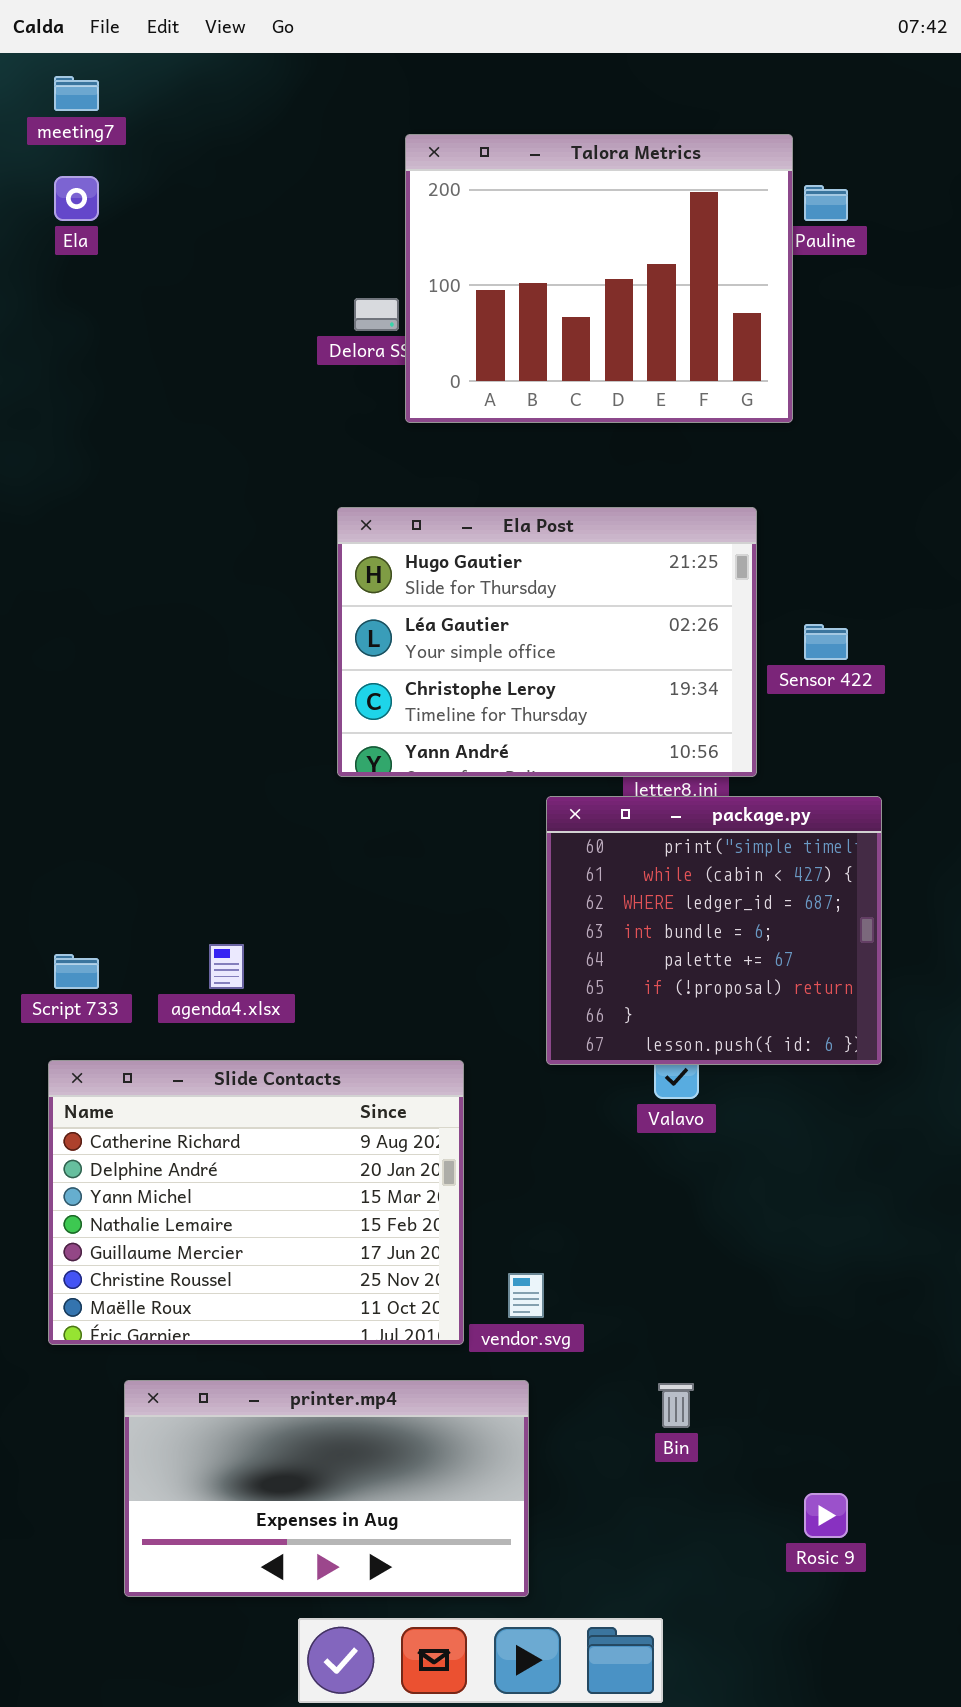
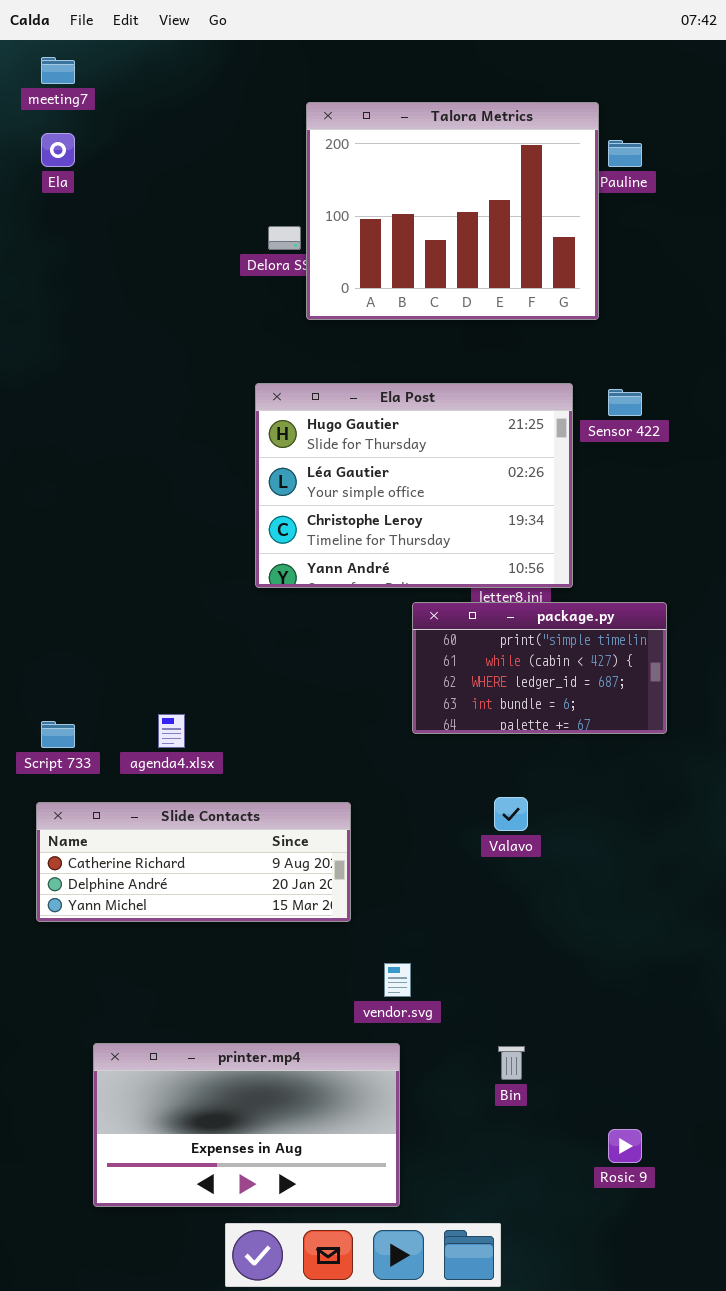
Sensor 422: [804,624,848,660] -> [608,389,642,416], moved
package.py: [546,796,882,1065] -> [412,602,667,734], resized
Slide Contacts: [48,1060,464,1345] -> [36,802,351,922], resized

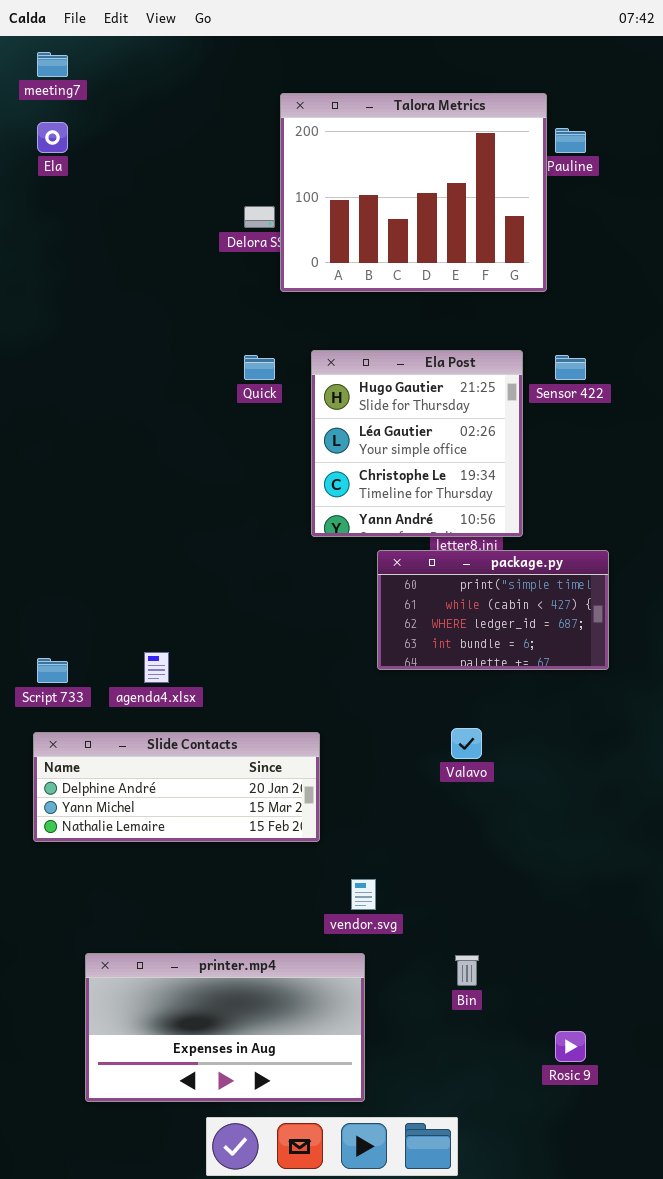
Ela Post: [255,383,573,588] -> [311,350,523,537], resized
Slide Contacts: [36,802,351,922] -> [33,732,320,842], scrolled down 1 row

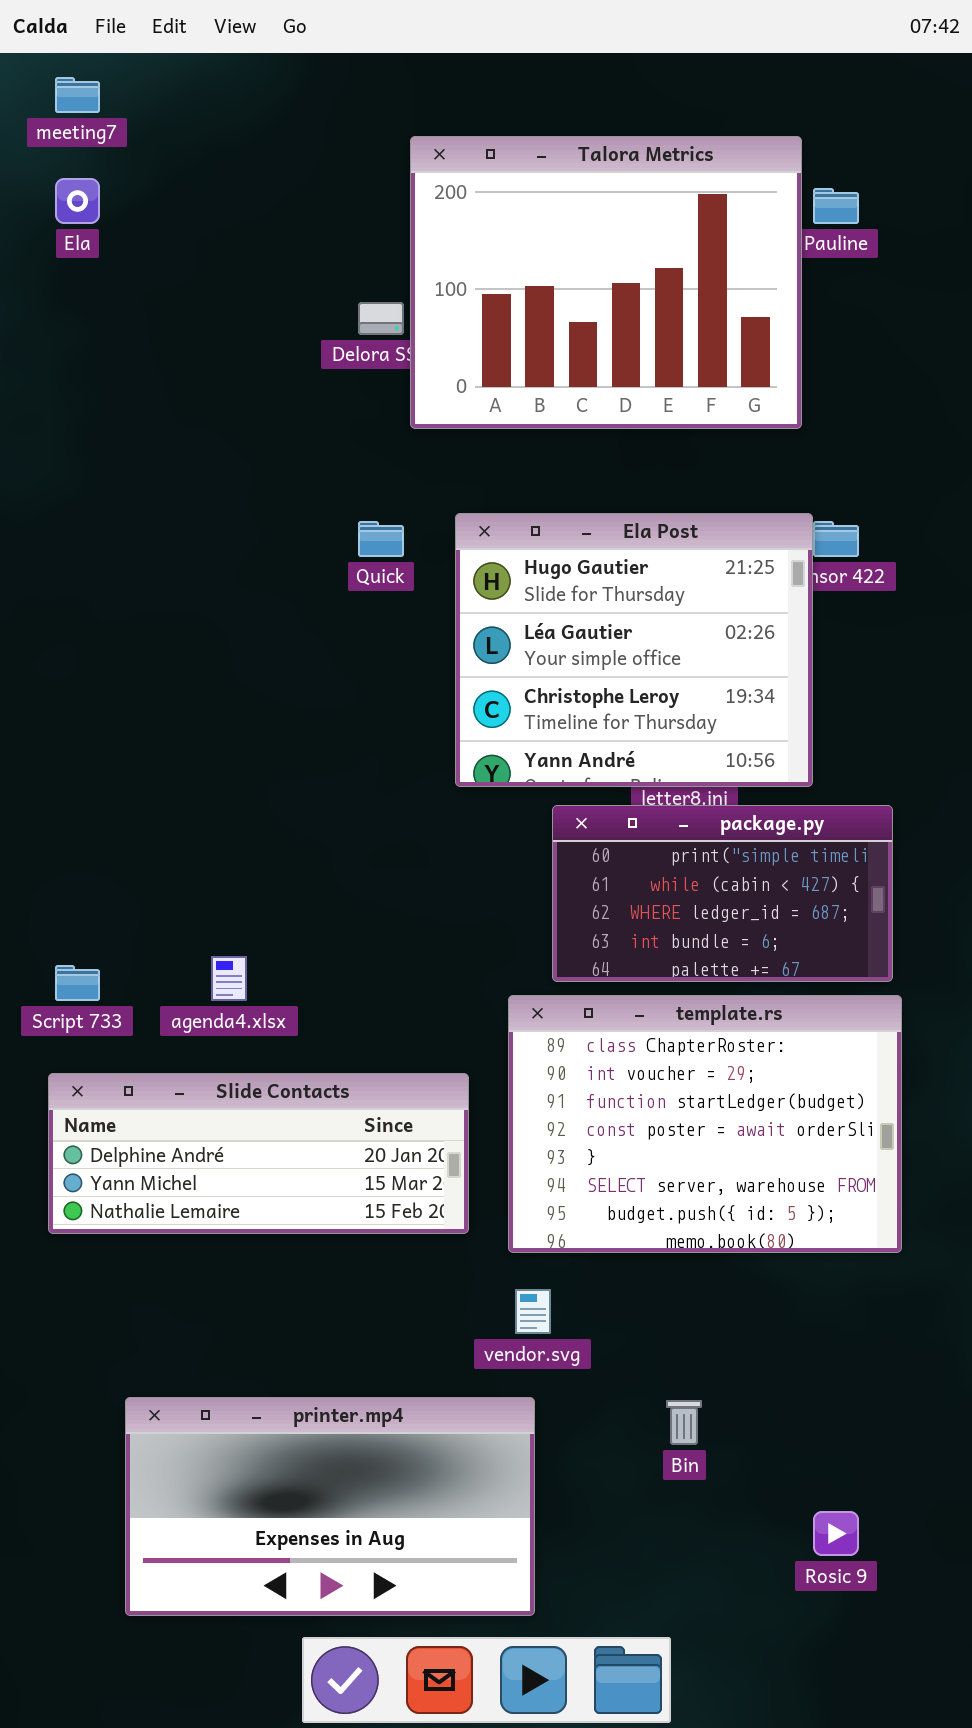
Ela Post: [311,350,523,537] -> [455,513,813,787], resized
template.rs: none -> [508,995,902,1253], opened

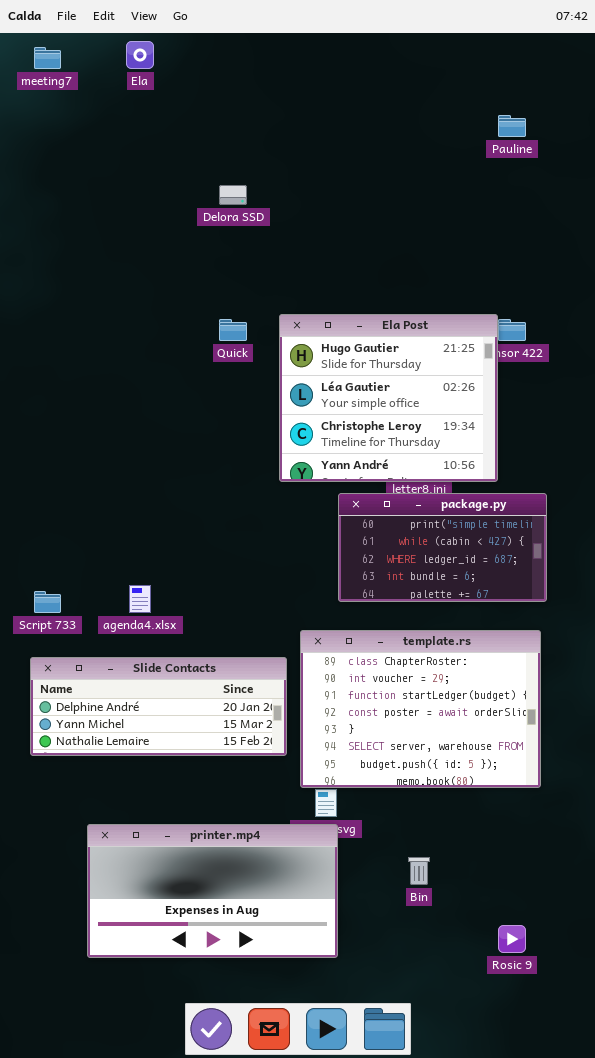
Talora Metrics: [410,136,802,429] -> none, closed
Ela: [55,178,100,224] -> [126,41,154,69], moved
template.rs: [508,995,902,1253] -> [300,630,541,788], moved
printer.mp4: [125,1397,535,1616] -> [87,824,338,958], moved

